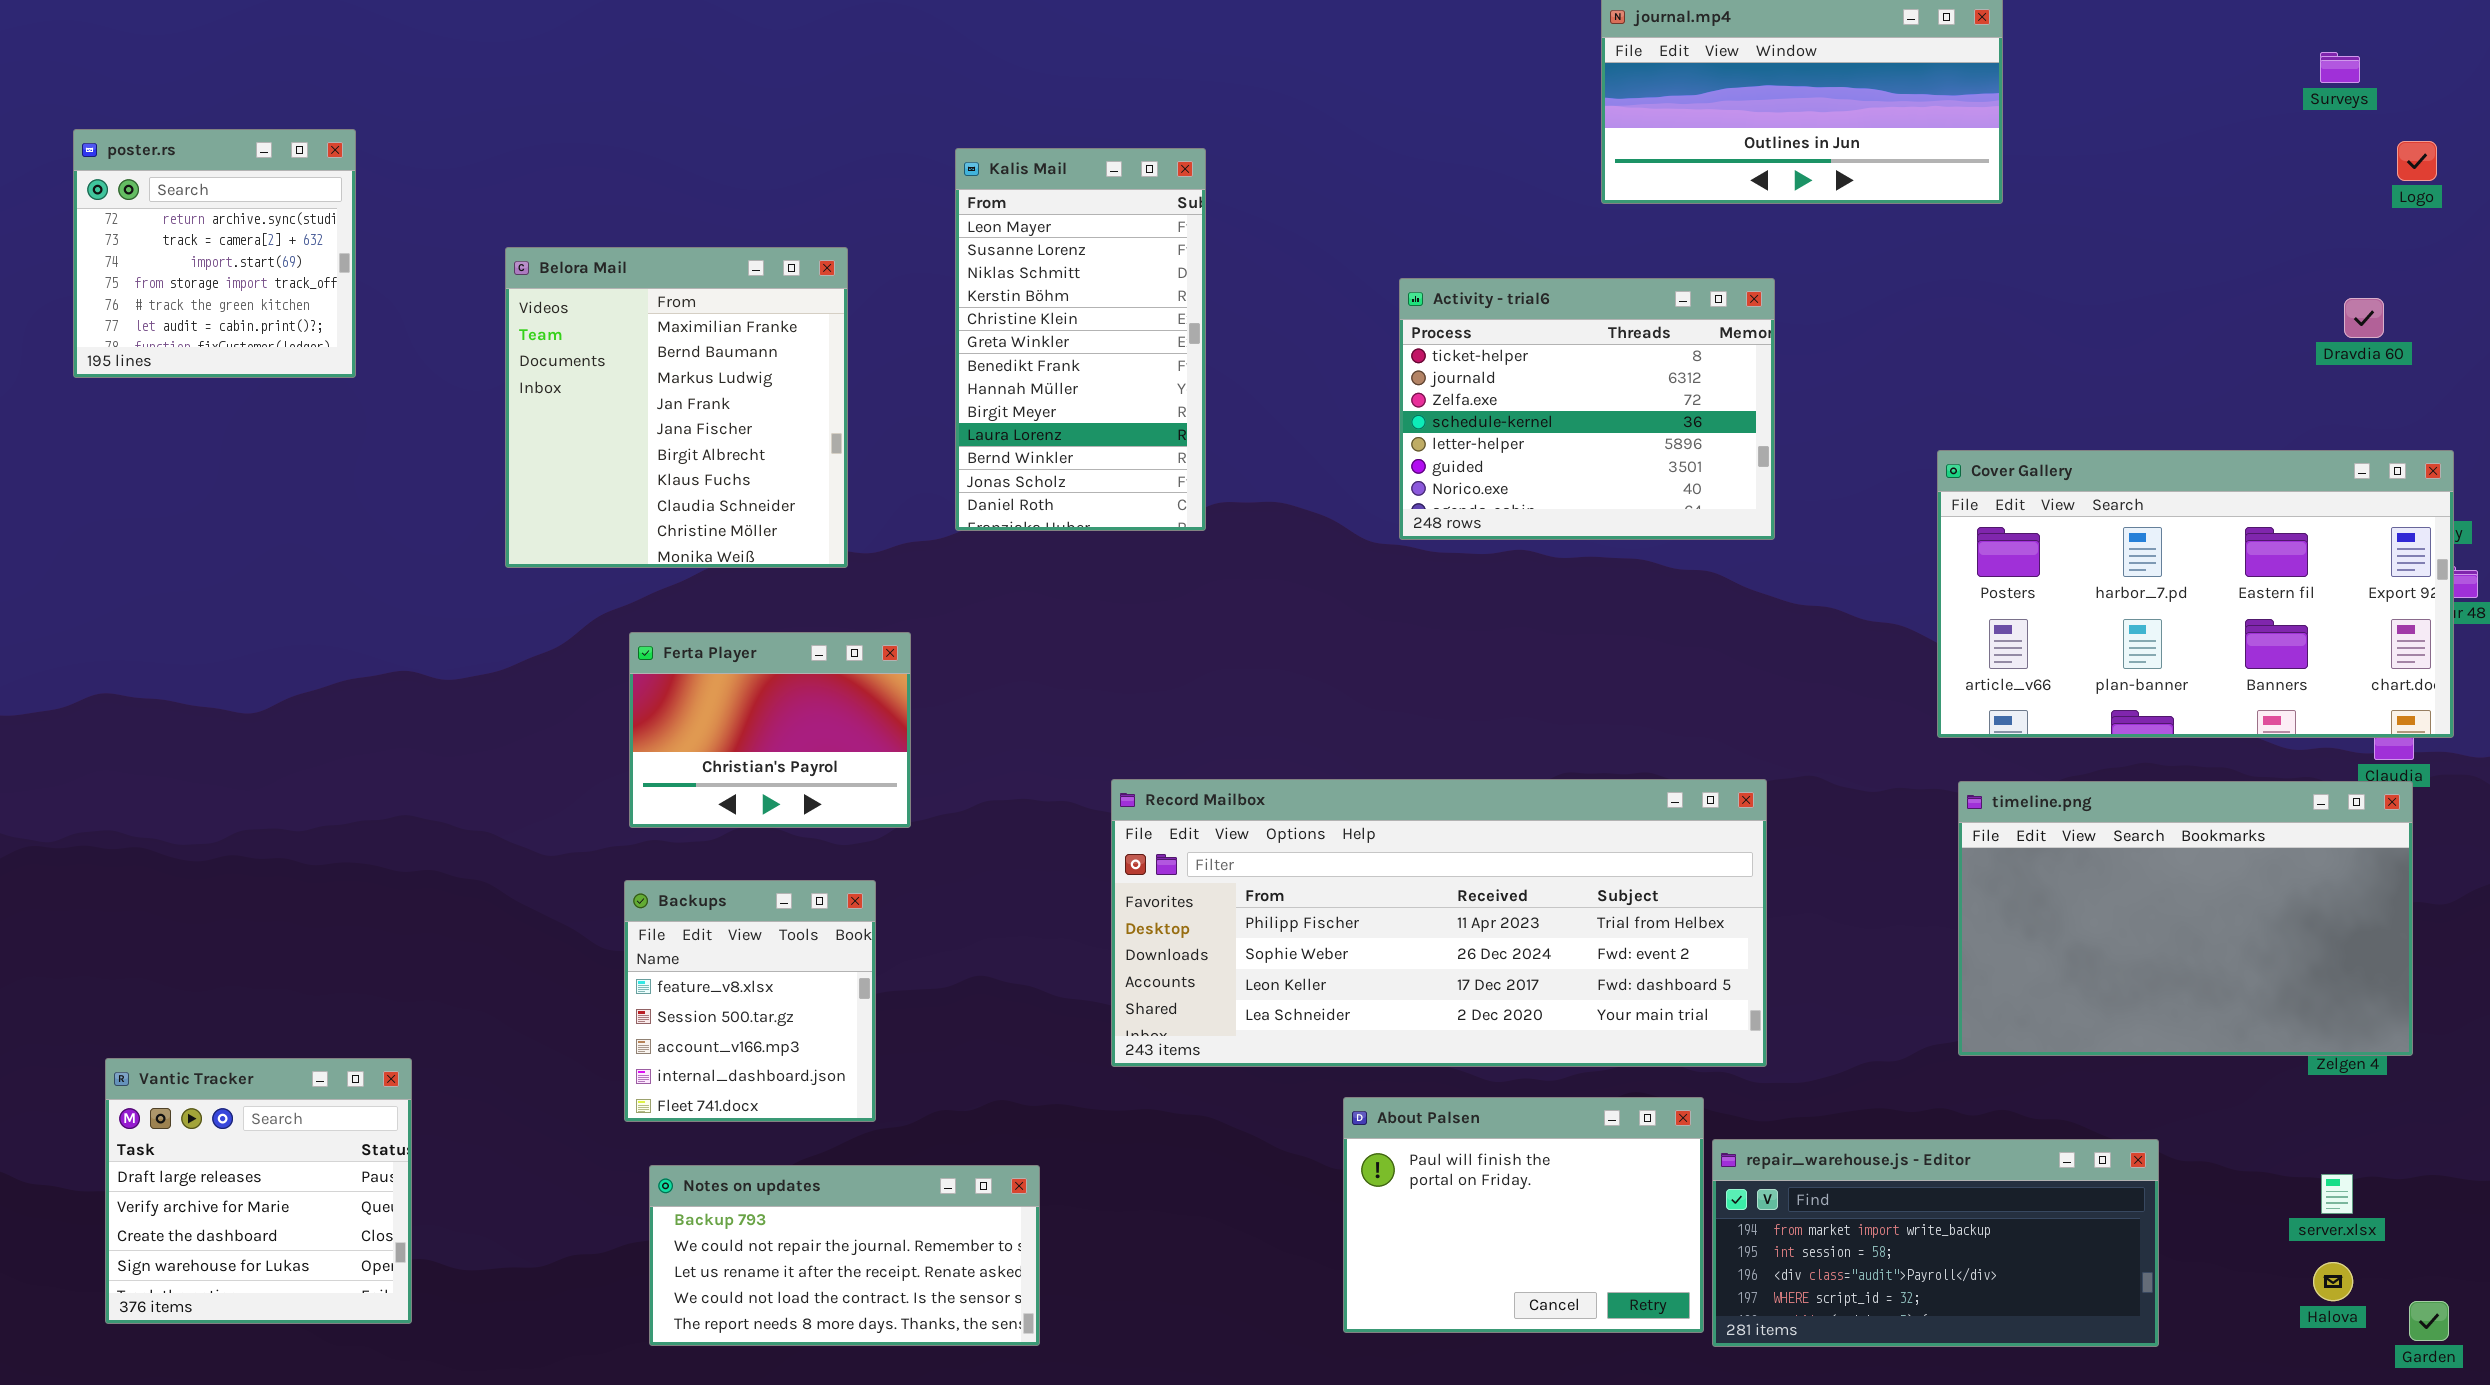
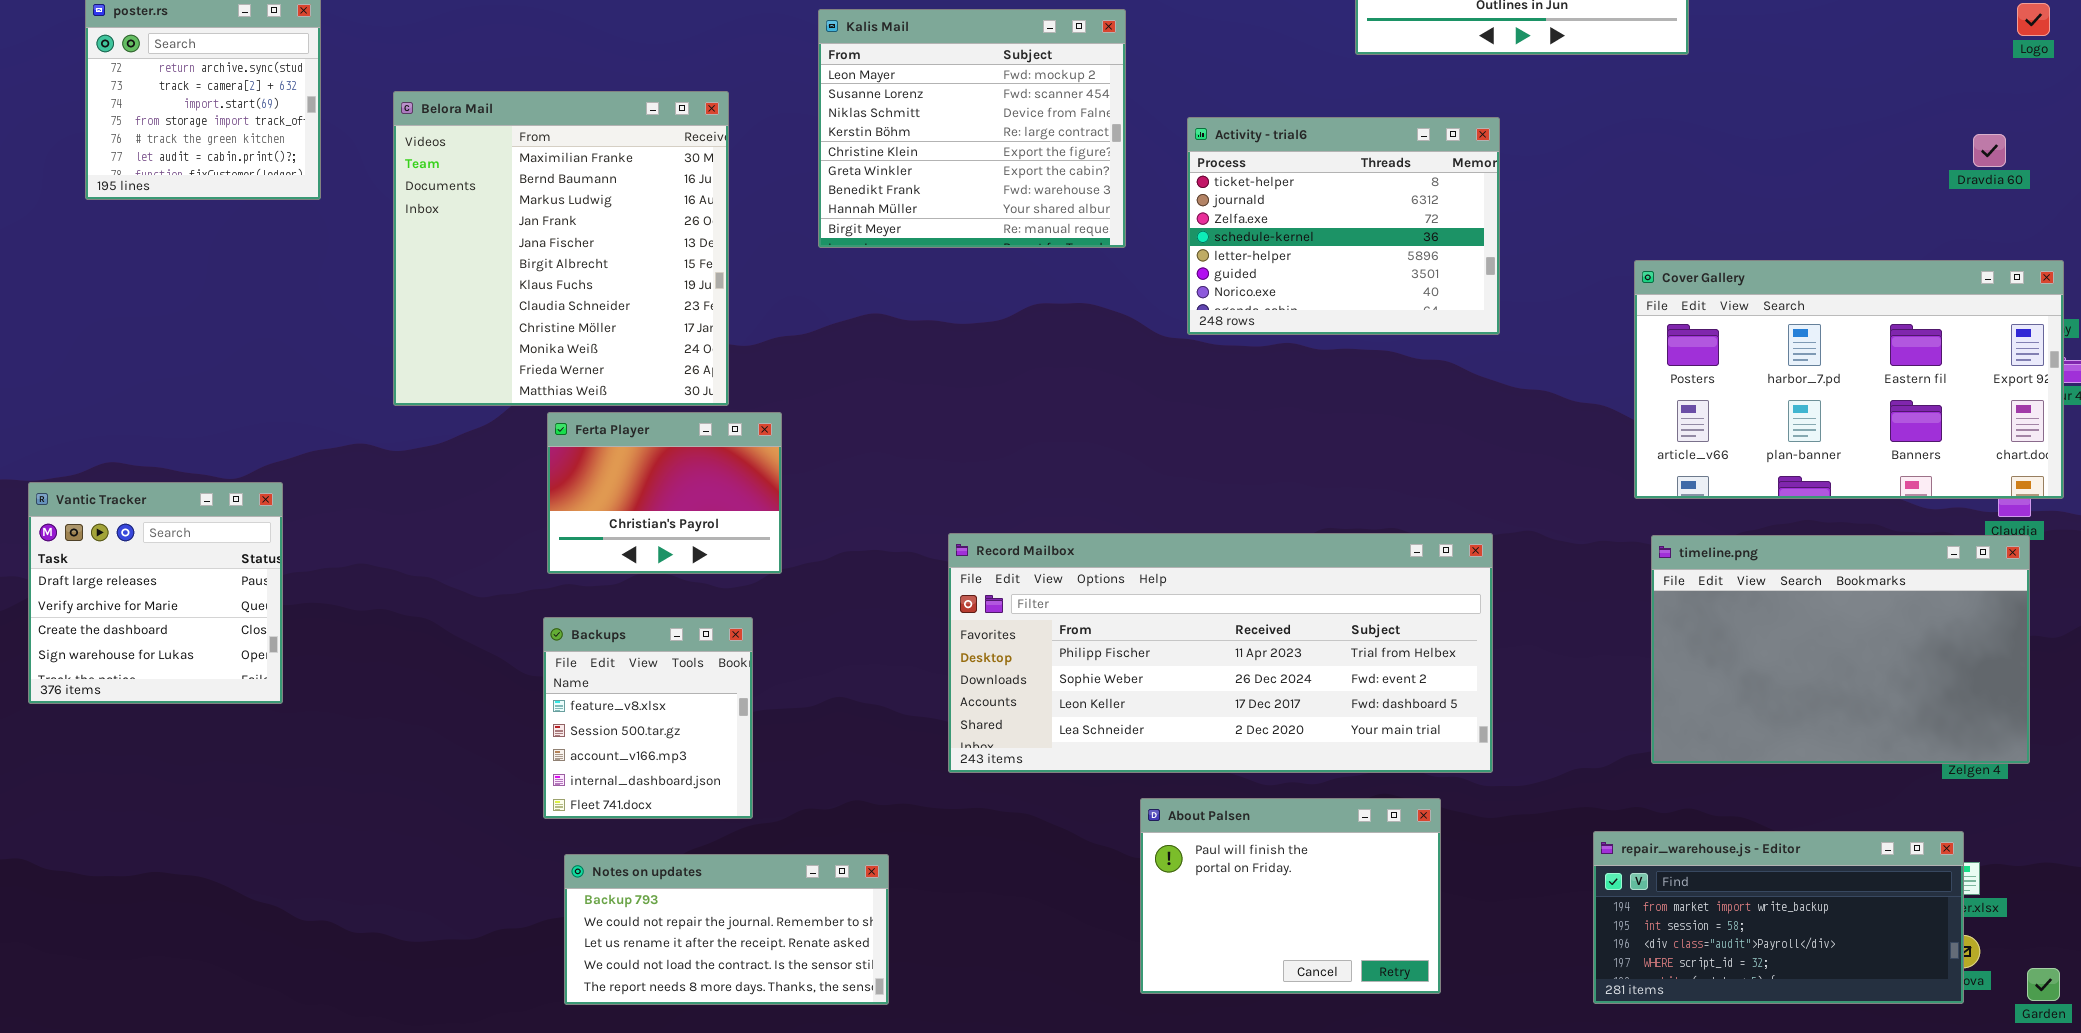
Kalis Mail: [955,148,1206,531] -> [818,9,1126,248], resized
Belora Mail: [505,247,848,568] -> [393,91,729,406], resized
Vantic Tracker: [105,1058,412,1324] -> [28,482,283,704], moved
repair_warehouse.js - Editor: [1712,1139,2159,1347] -> [1593,831,1964,1004], moved

